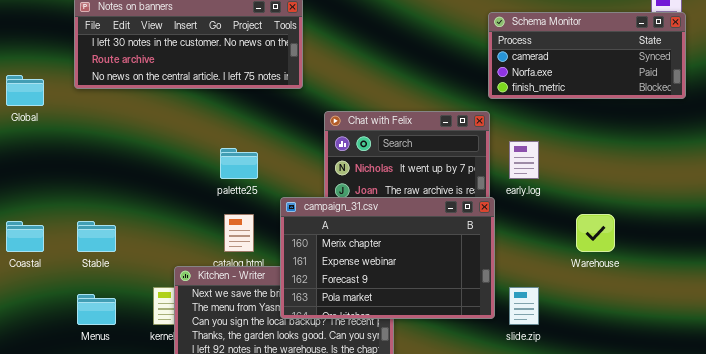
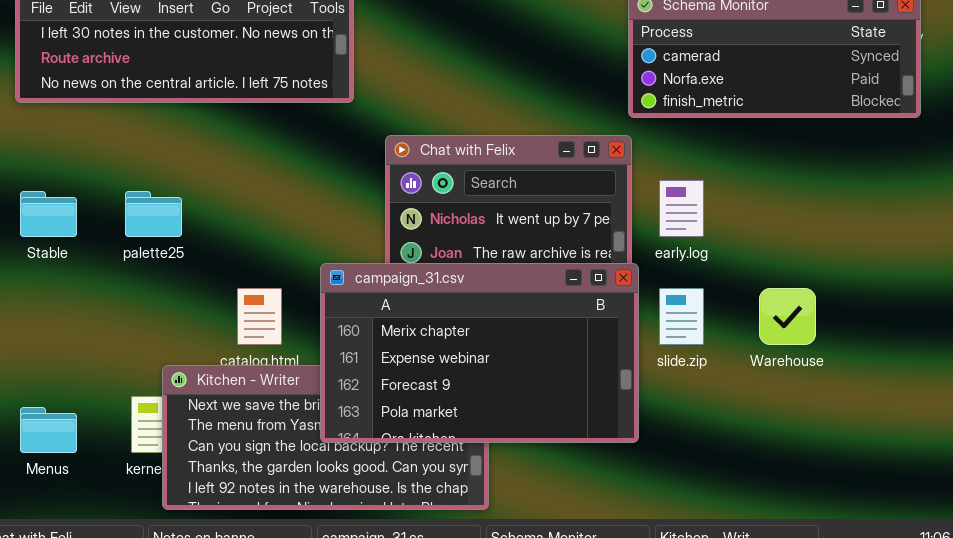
palette25: [220,148,258,179] -> [125,191,182,237], moved
Stable: [77,221,116,252] -> [20,191,77,237], moved
slide.zip: [509,287,539,325] -> [659,288,704,345], moved

